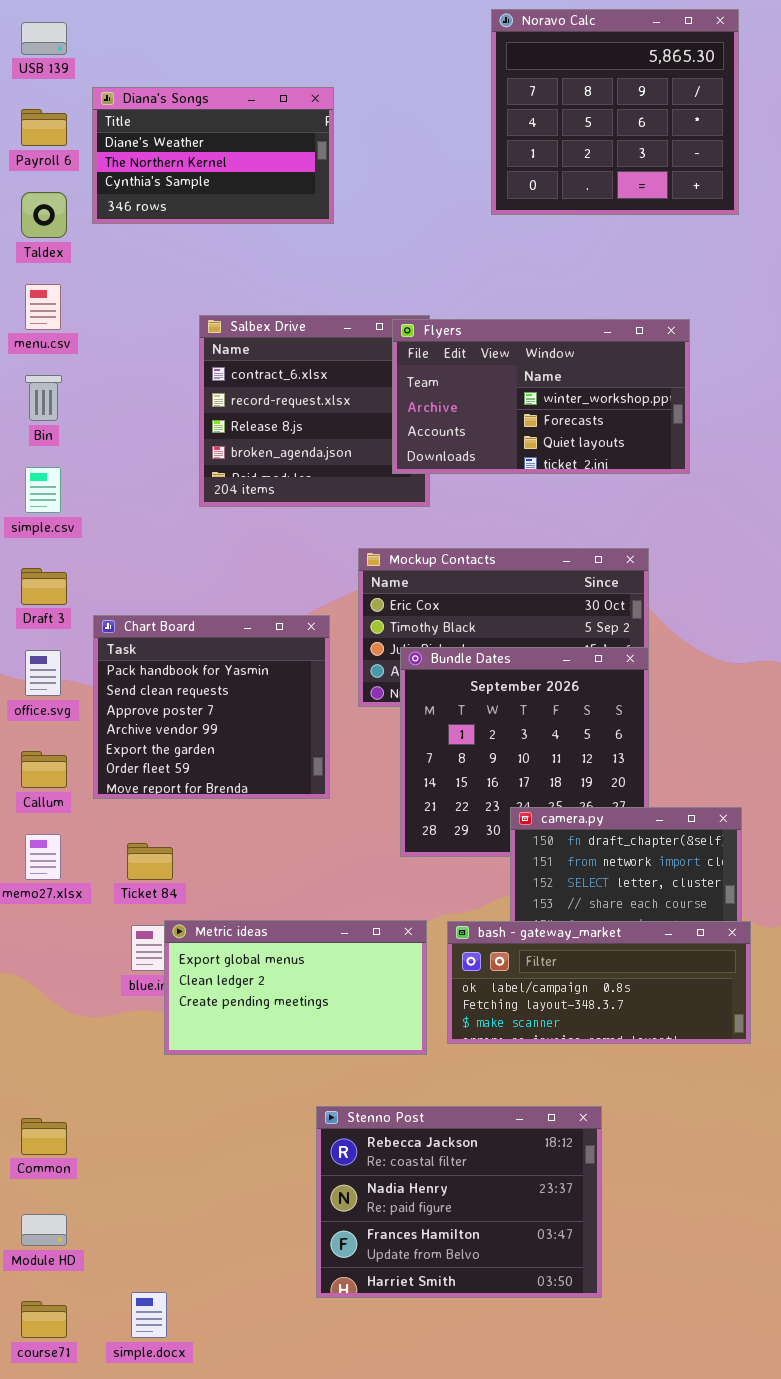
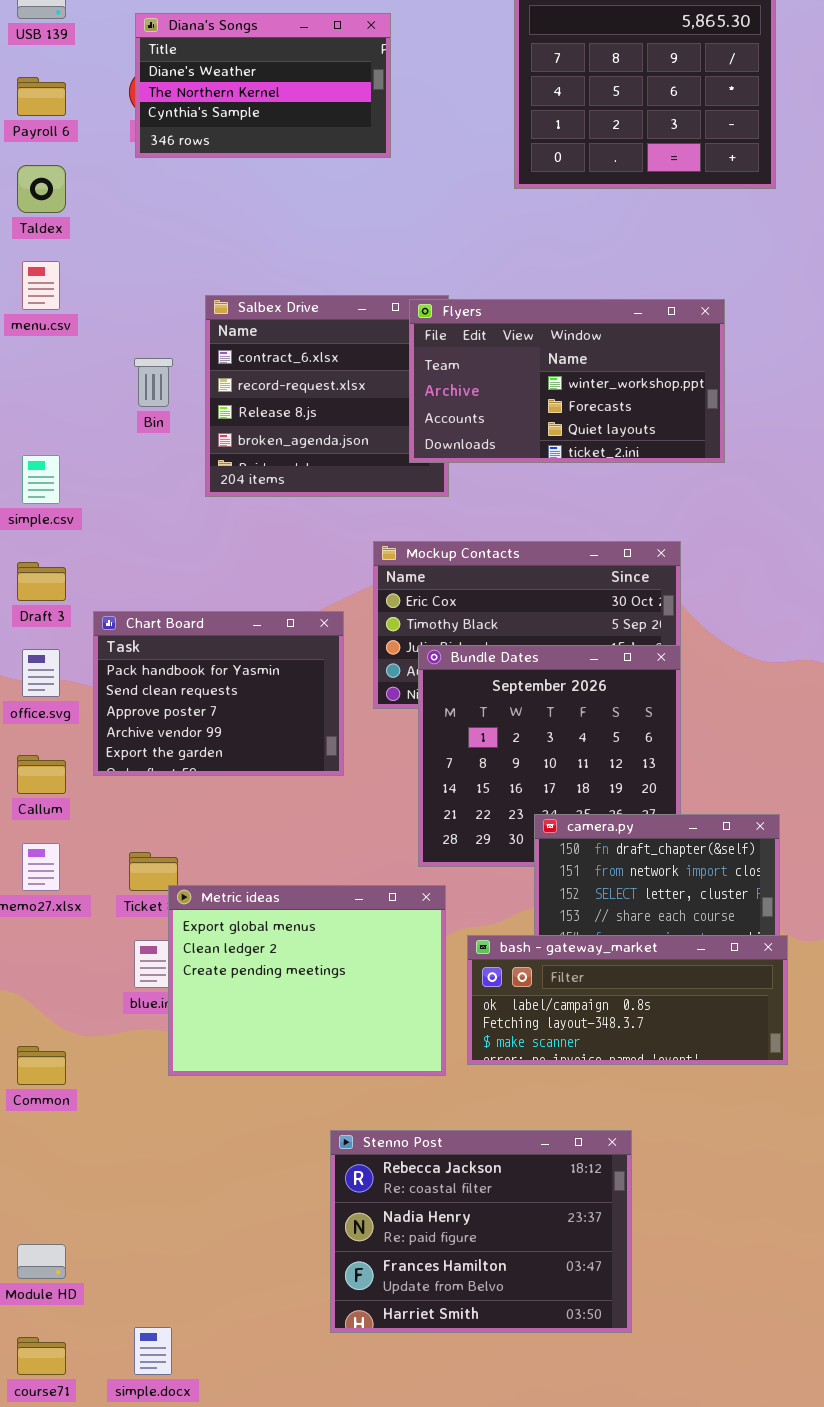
Diana's Songs: [92,87,334,224] -> [135,13,391,158], moved
Bin: [25,375,62,421] -> [134,358,173,407], moved
Chart Board: [93,615,330,799] -> [93,611,344,776], resized
Metric ideas: [164,920,427,1055] -> [168,885,446,1076], resized
Common: [21,1118,67,1155] -> [17,1046,66,1085], moved

